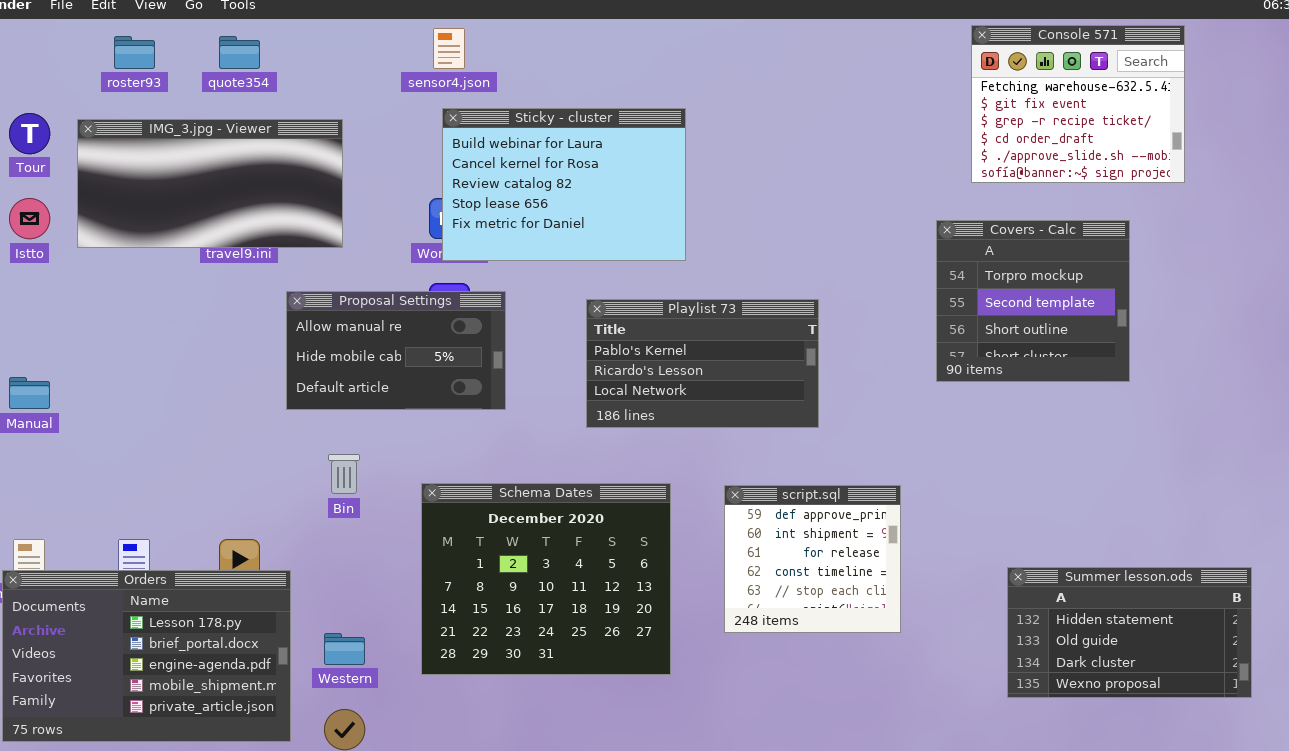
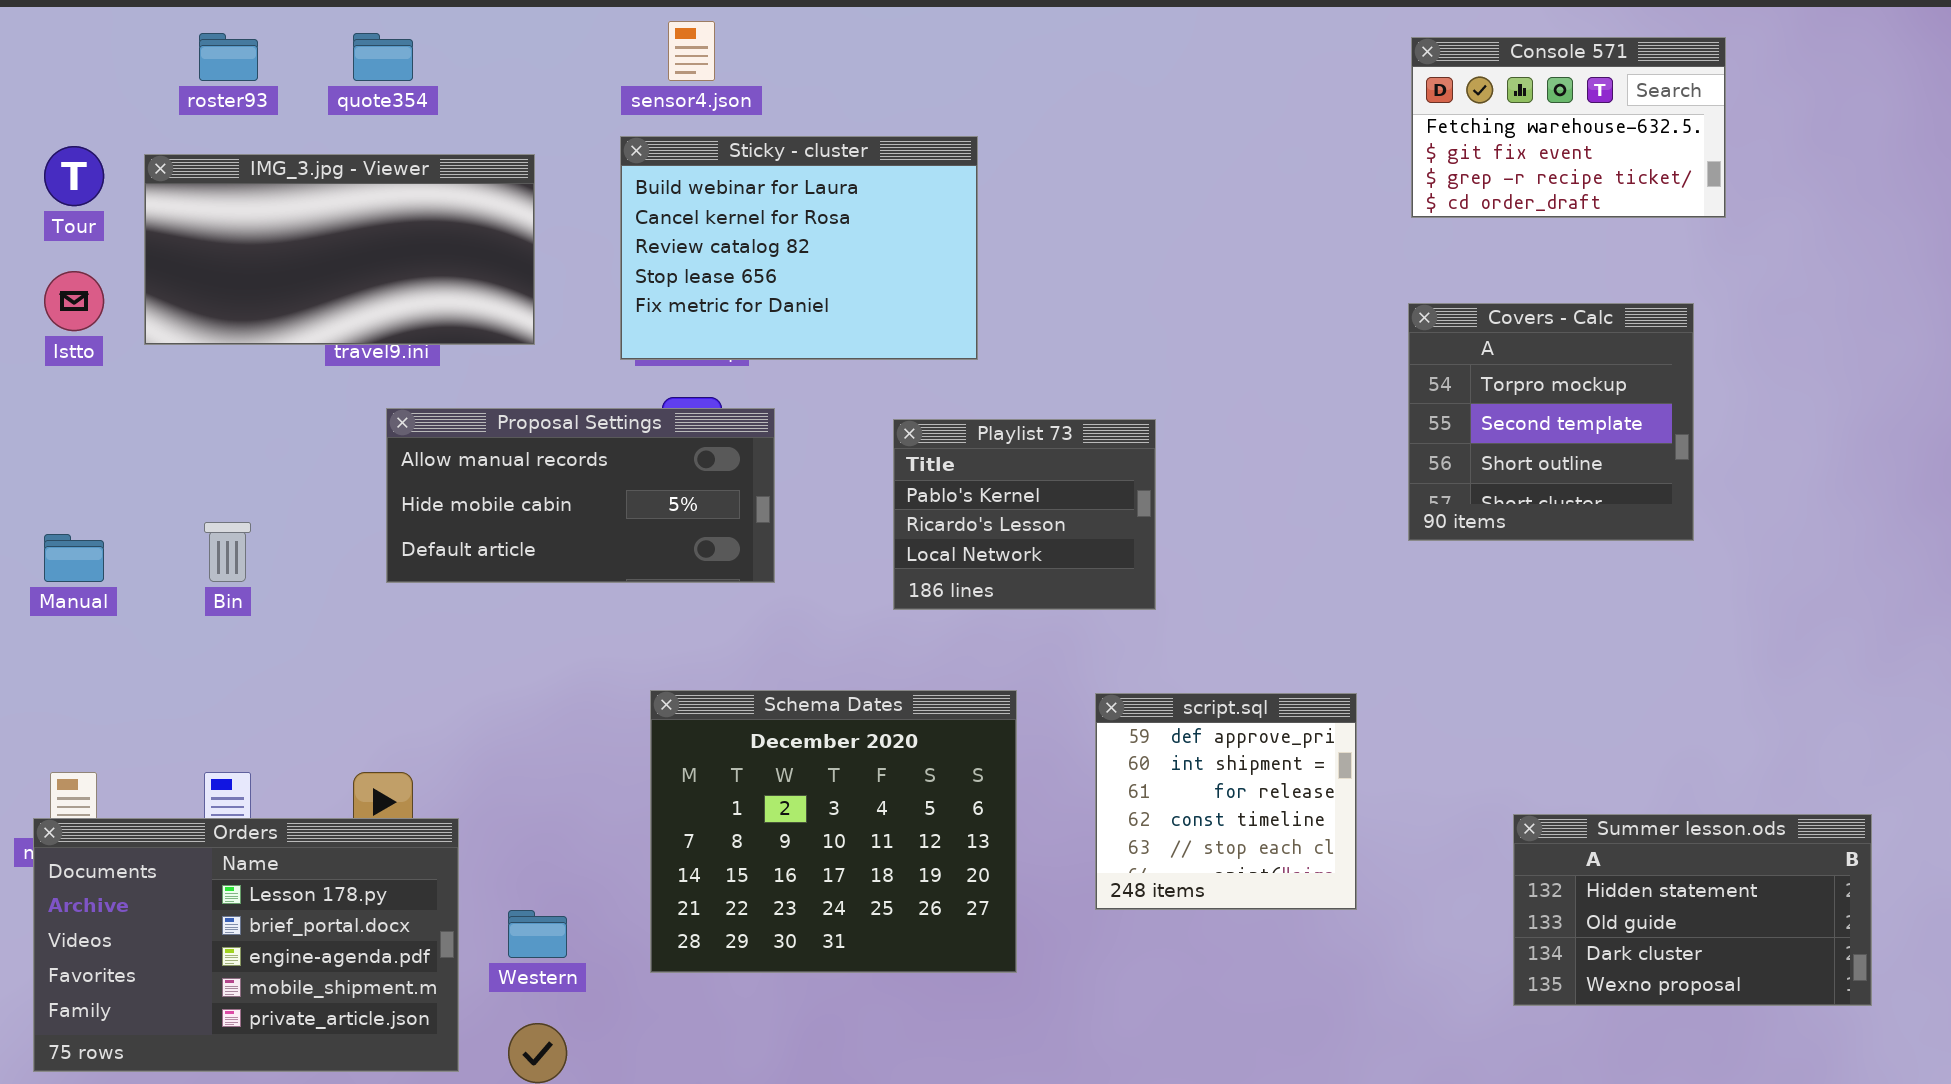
Console 571: [971,25,1185,183] -> [1411,37,1726,218], moved, resized
Sticky - cluster: [442,108,686,261] -> [620,136,978,360], moved
Proposal Settings: [286,291,506,410] -> [386,408,775,583], resized
Playlist 73: [586,299,819,428] -> [893,419,1156,610], resized
Bin: [328,454,360,494] -> [204,522,251,582], moved

